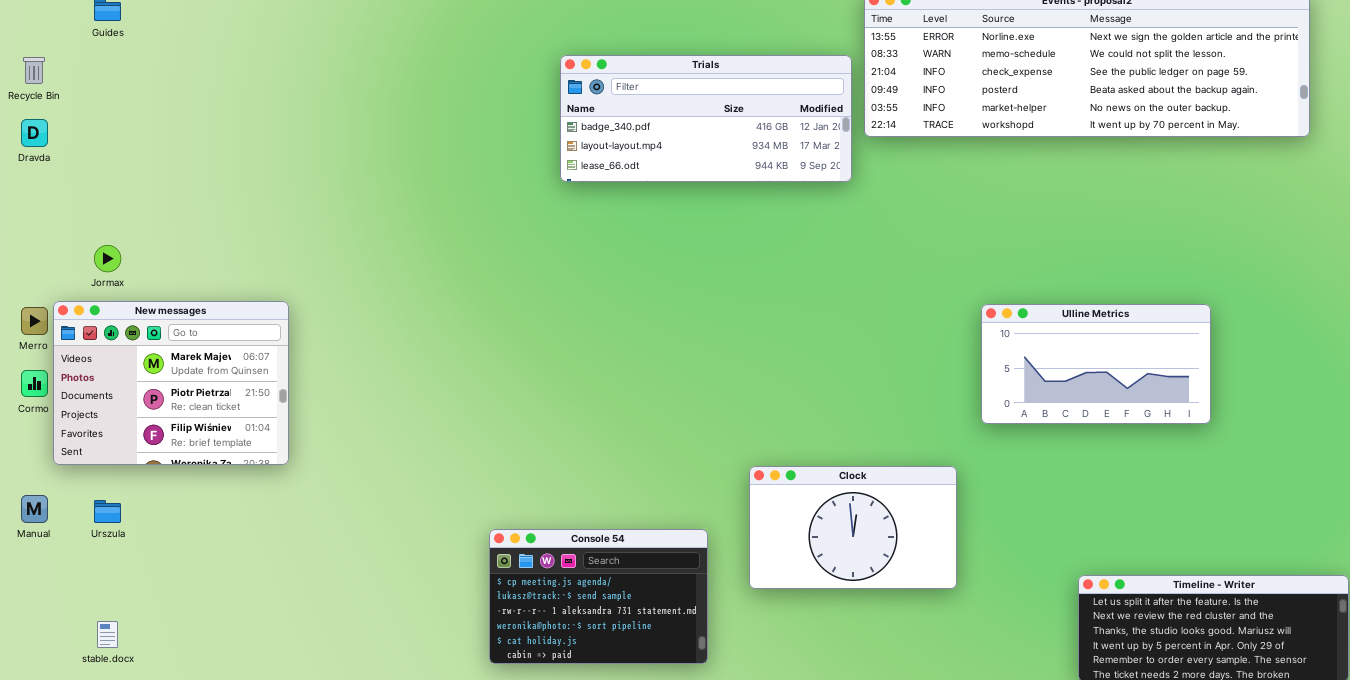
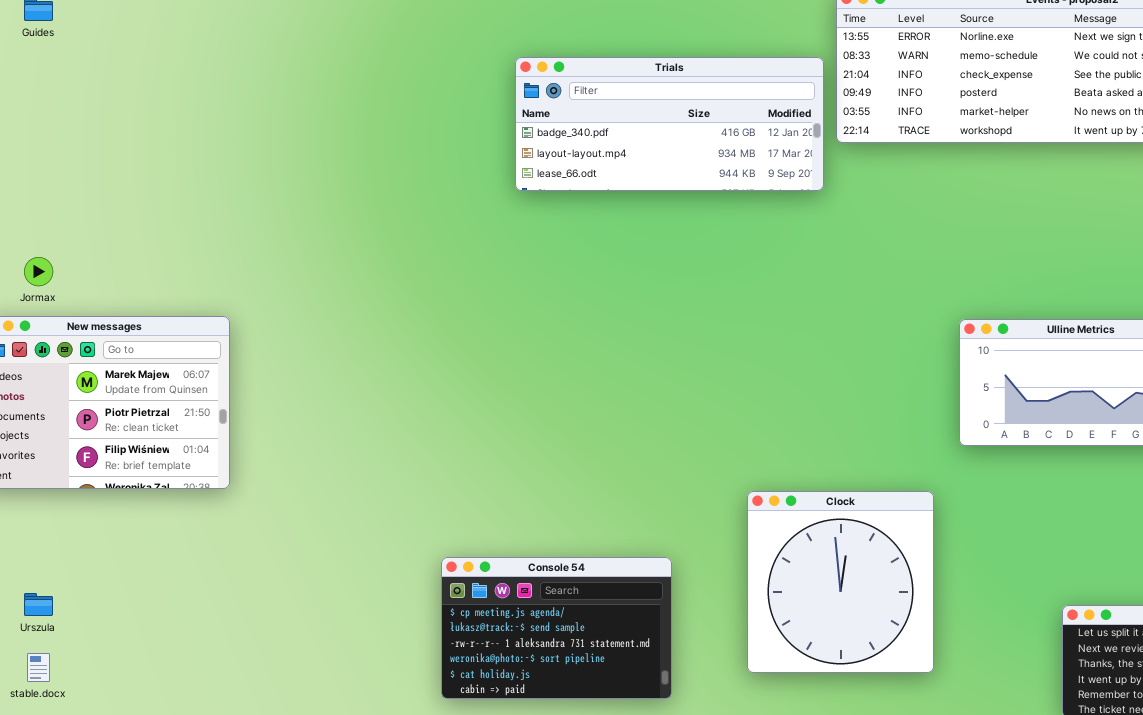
Clock: [749,466,957,589] -> [747,491,934,673], resized
Urszula: [94,500,121,523] -> [24,593,53,616], moved

